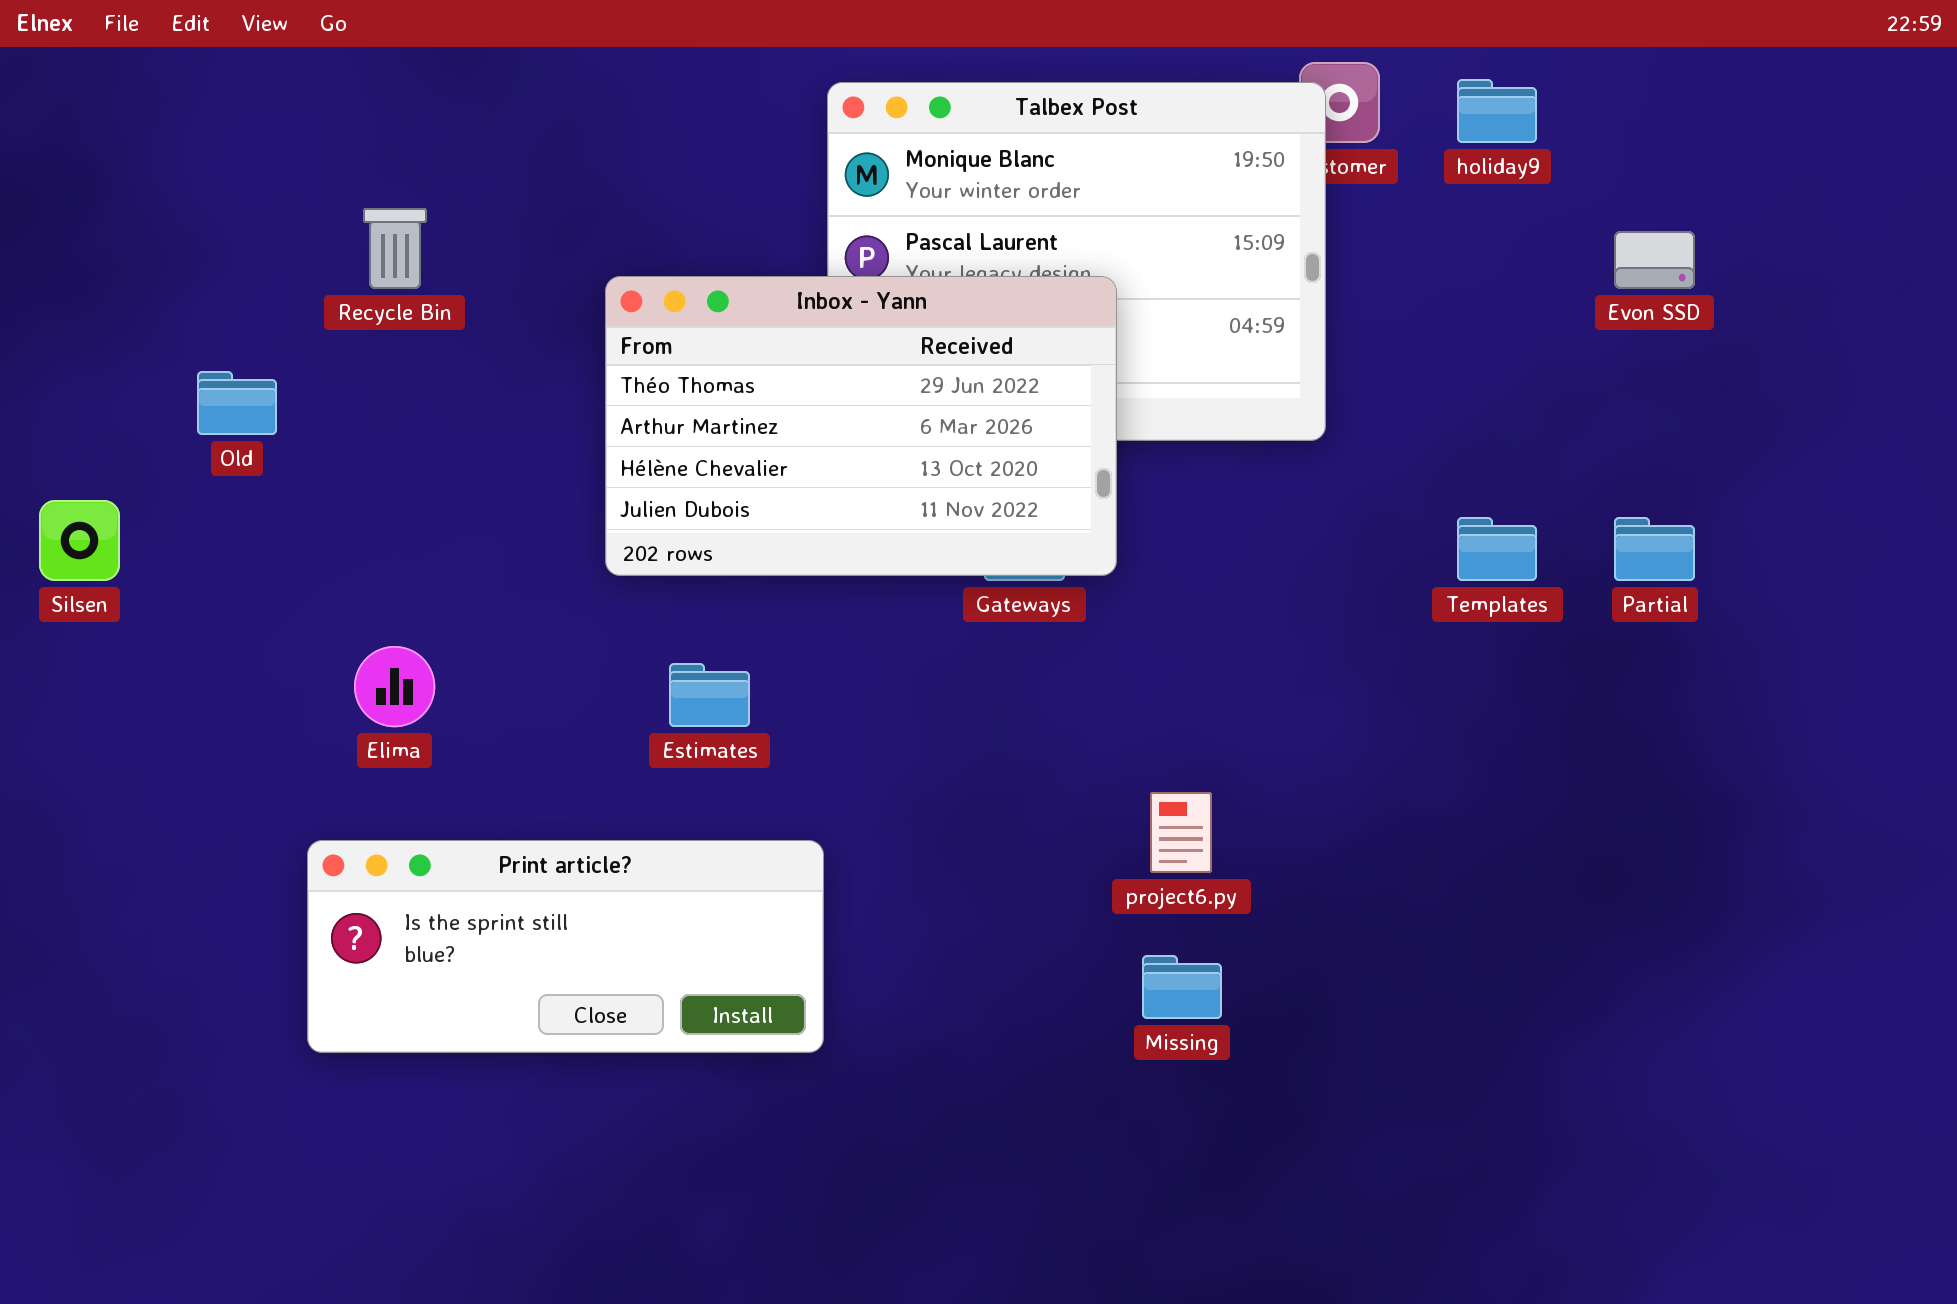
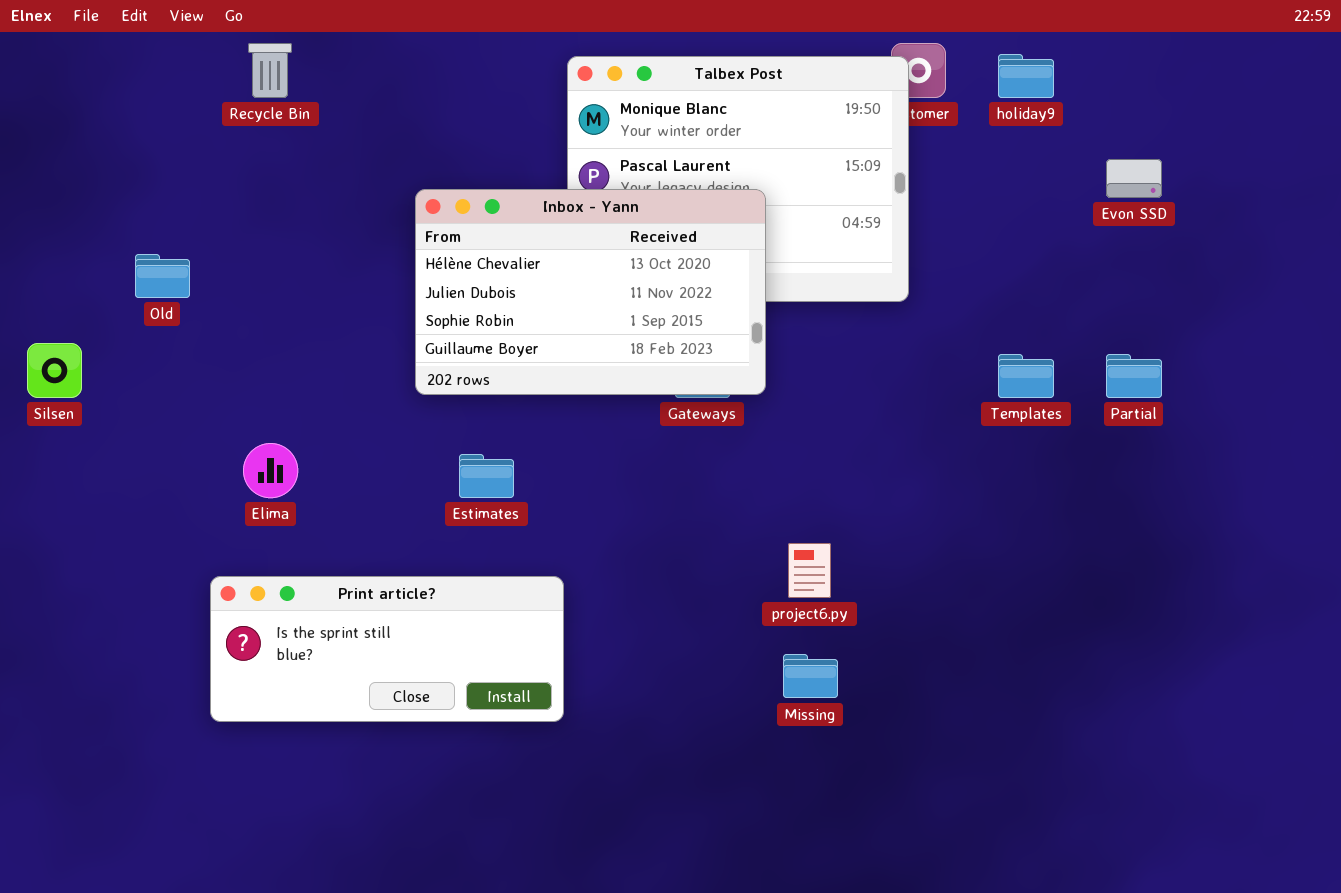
Recycle Bin: [363,208,427,289] -> [248,43,292,98], moved
Inbox - Yann: [605,276,1117,576] -> [415,189,766,395], scrolled down 2 rows

